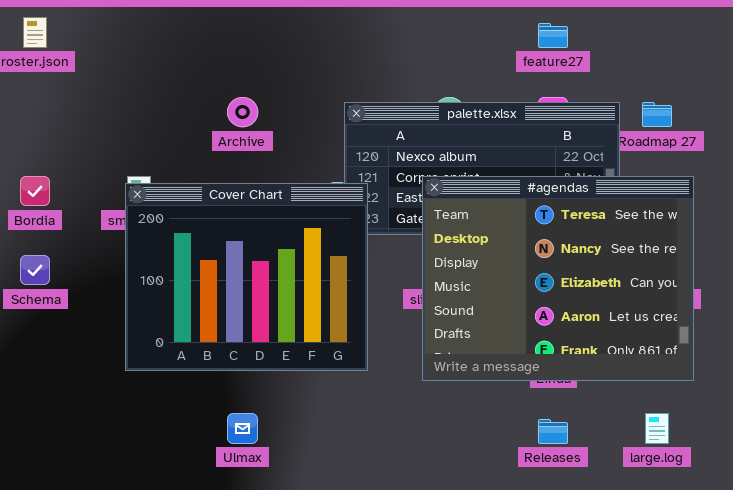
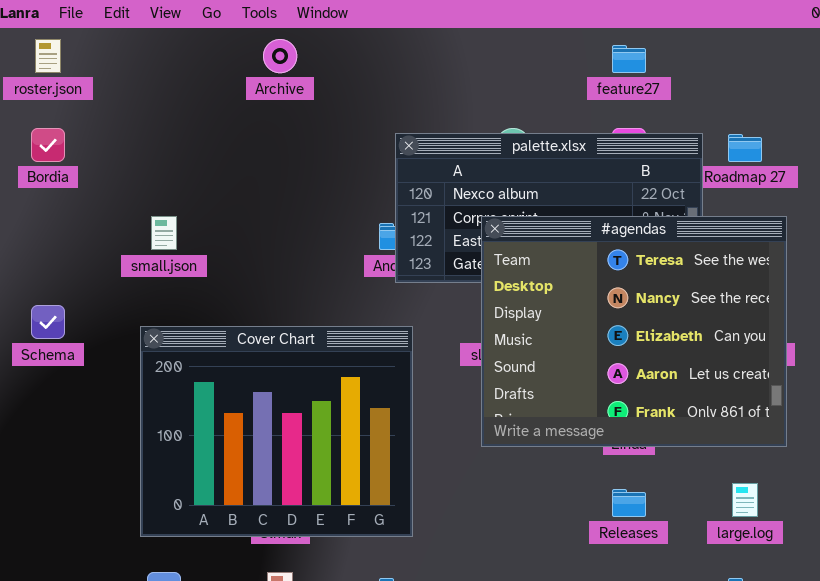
Archive: [227,97,258,127] -> [263,39,297,73], moved
Bordia: [20,176,50,206] -> [31,128,65,162], moved
Cover Chart: [125,183,368,371] -> [140,326,413,537], moved

